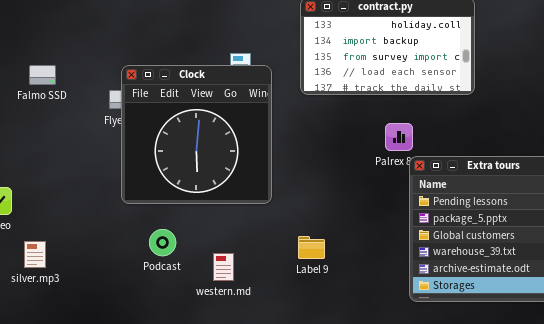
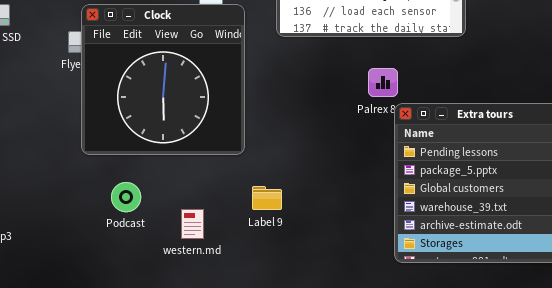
Label 9: [298,236,325,259] -> [252,186,282,210], moved

